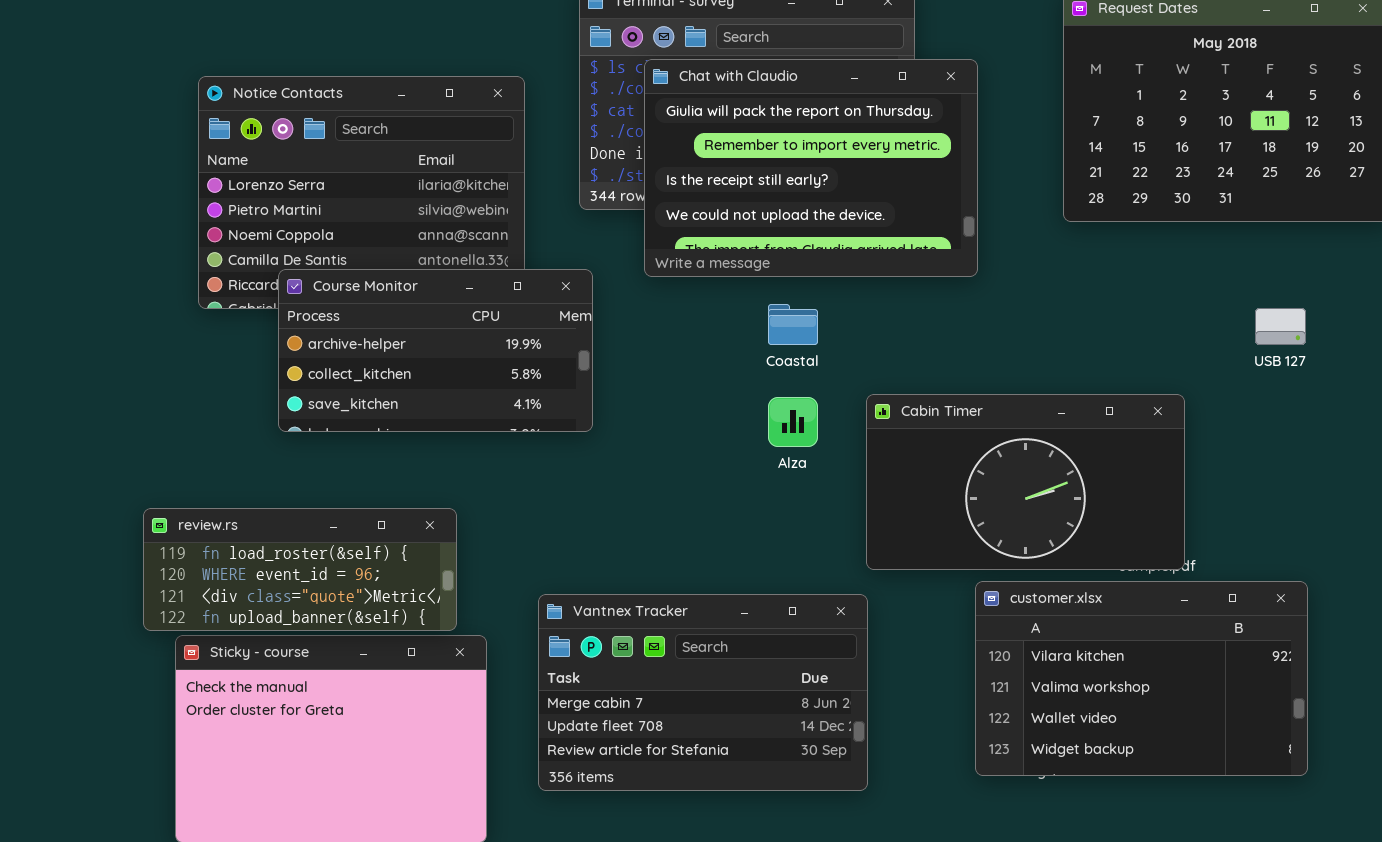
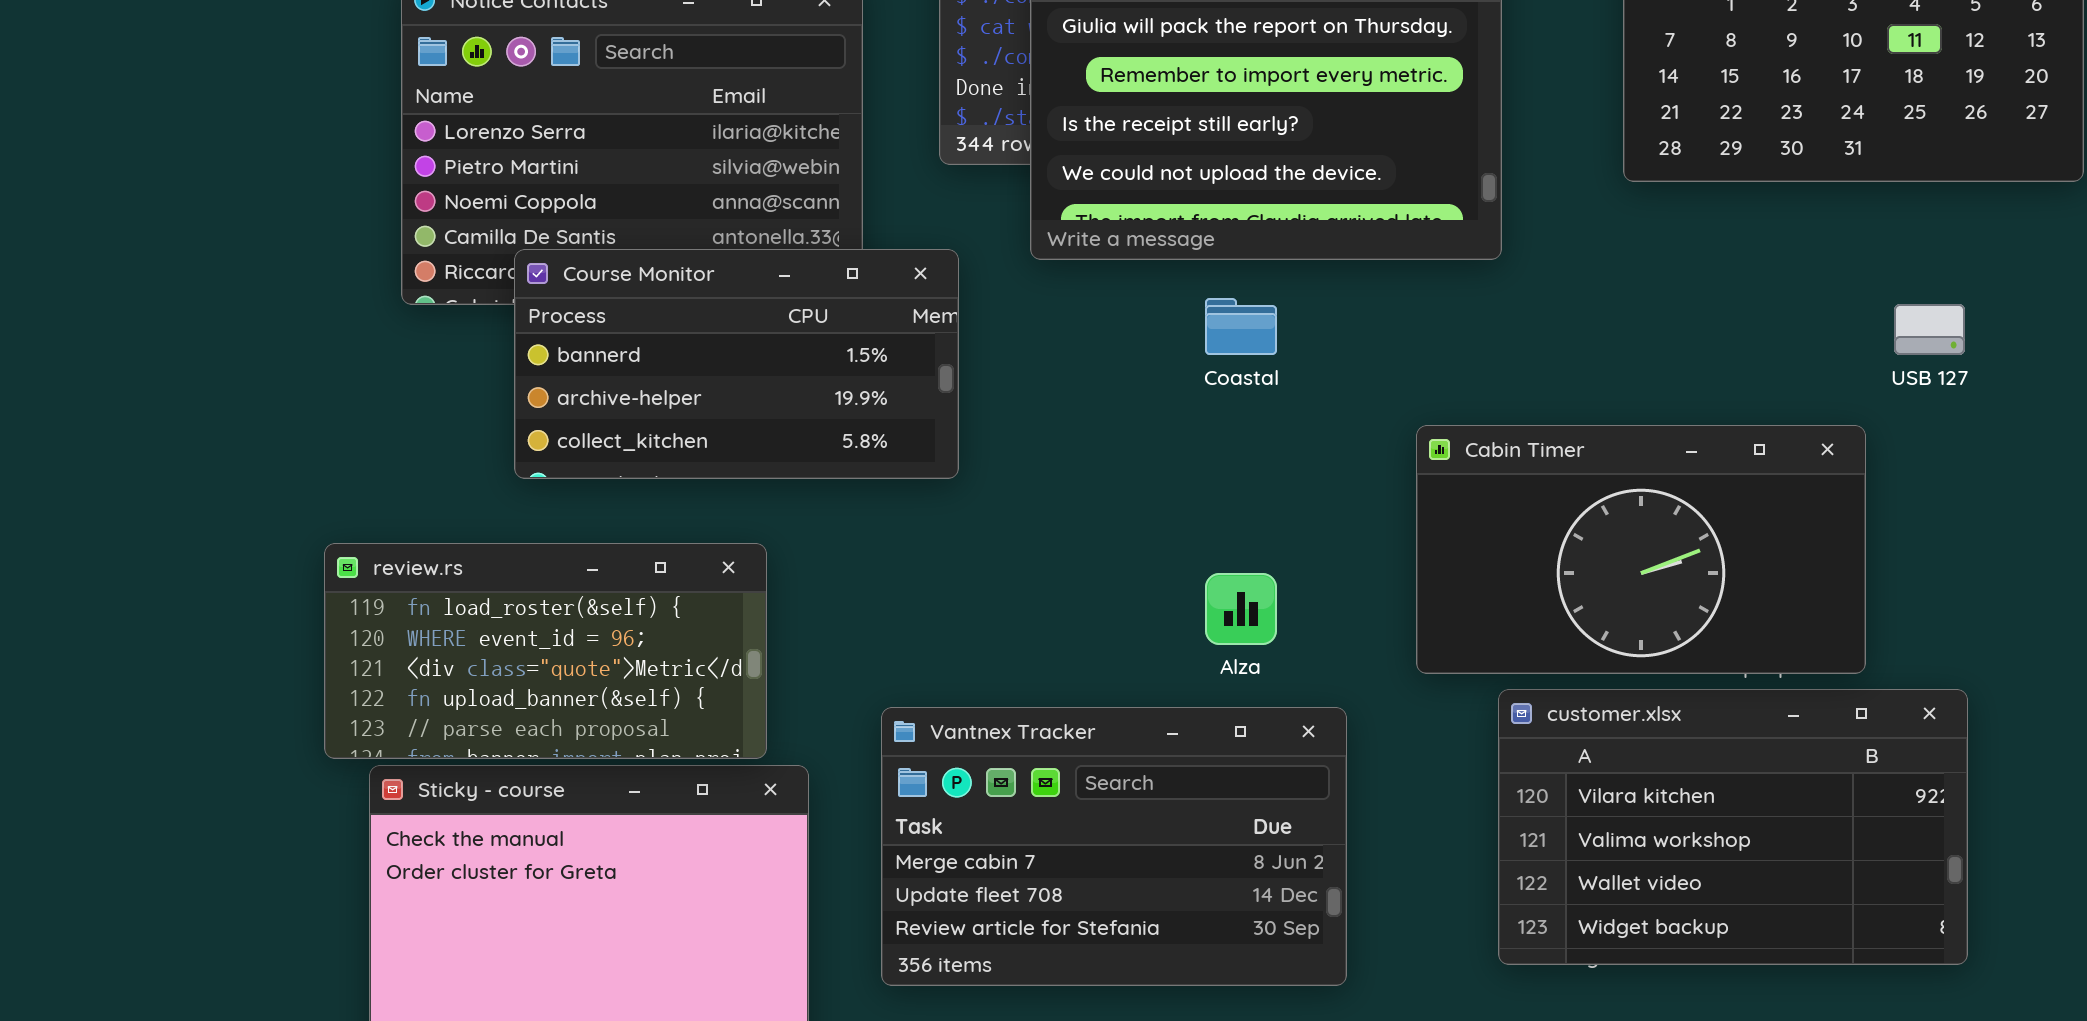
Course Monitor: [278,269,593,432] -> [514,249,959,479], scrolled up 1 row
Cabin Timer: [866,394,1185,570] -> [1416,425,1866,674], moved
Alza: [768,397,818,447] -> [1205,573,1277,645], moved
review.rs: [143,508,457,631] -> [324,543,767,759], resized

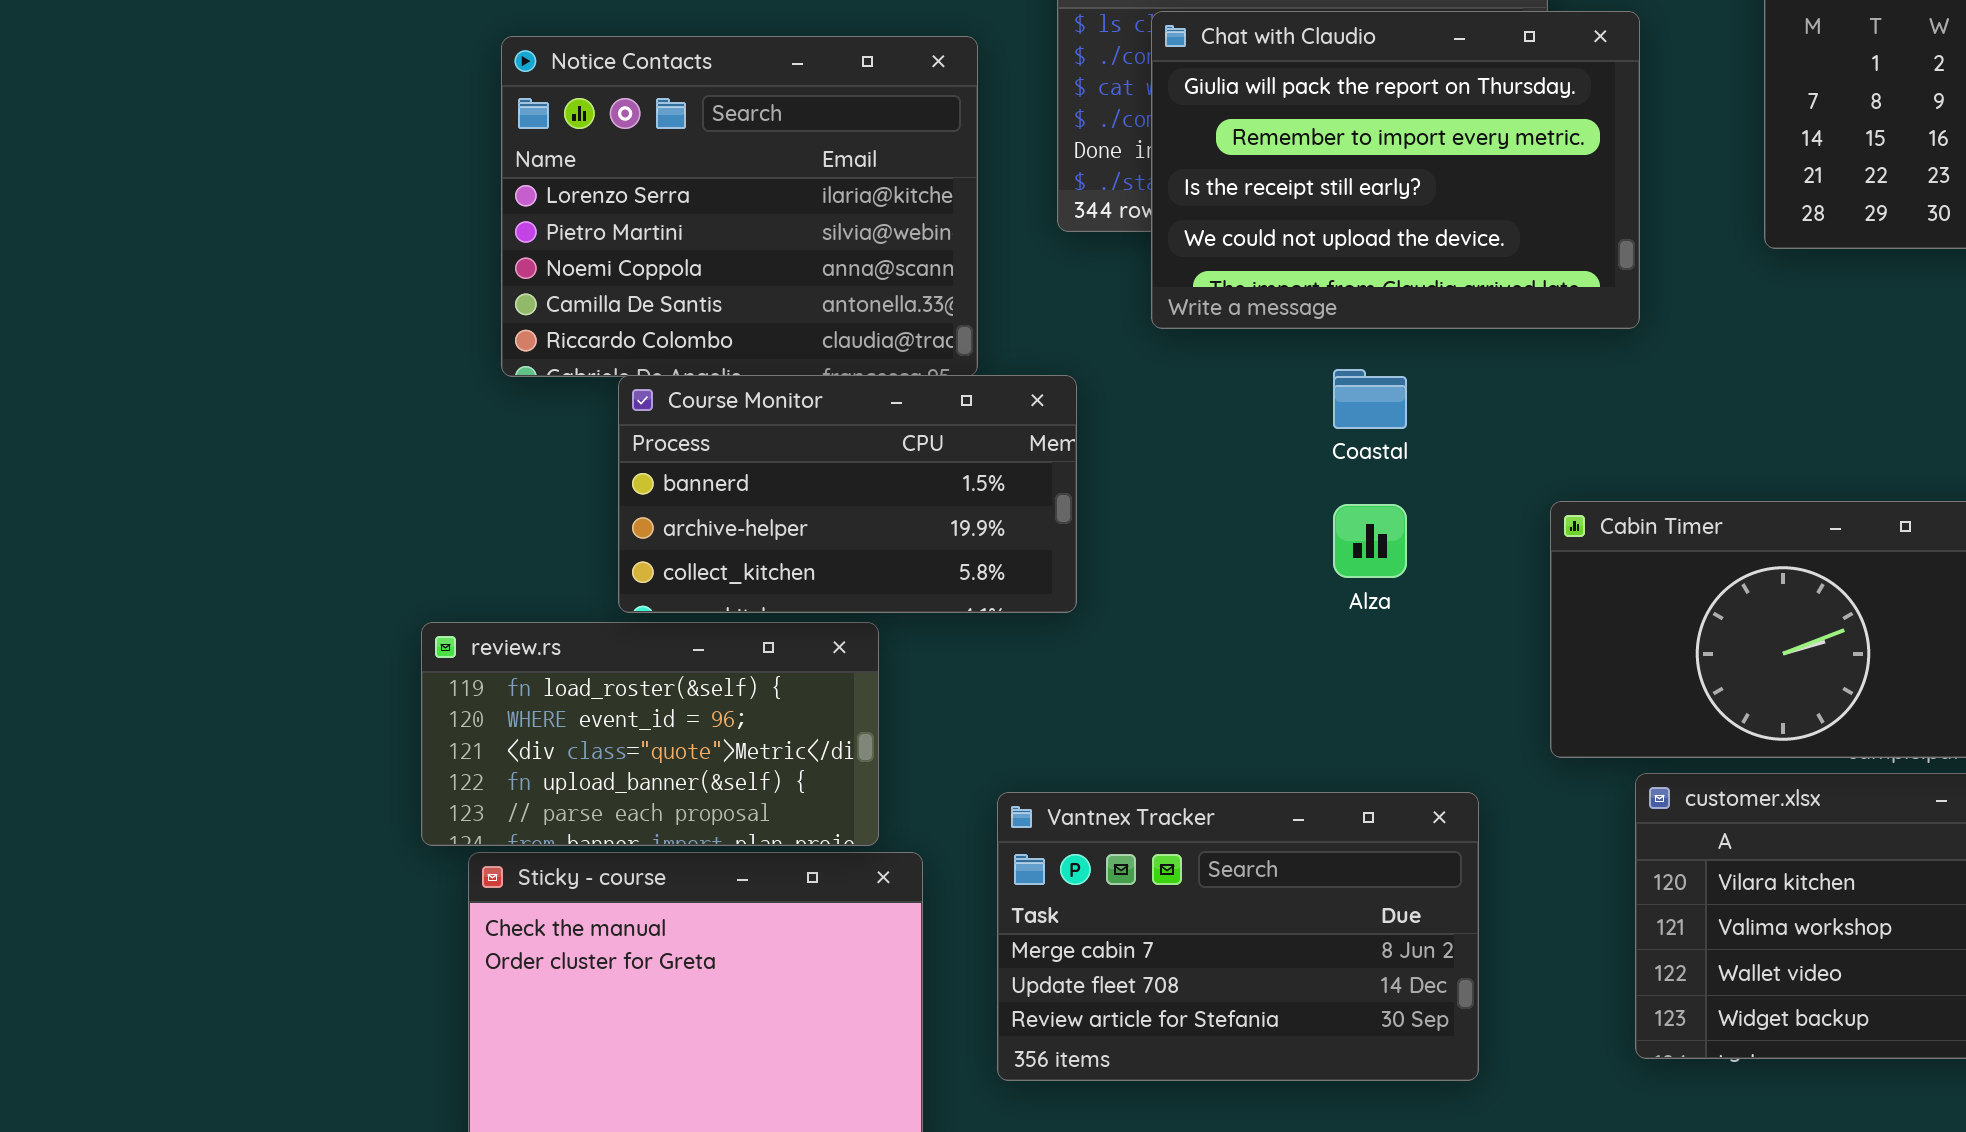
Course Monitor: [514,249,959,479] -> [618,375,1077,613], moved
Alza: [1205,573,1277,645] -> [1333,504,1407,578], moved

